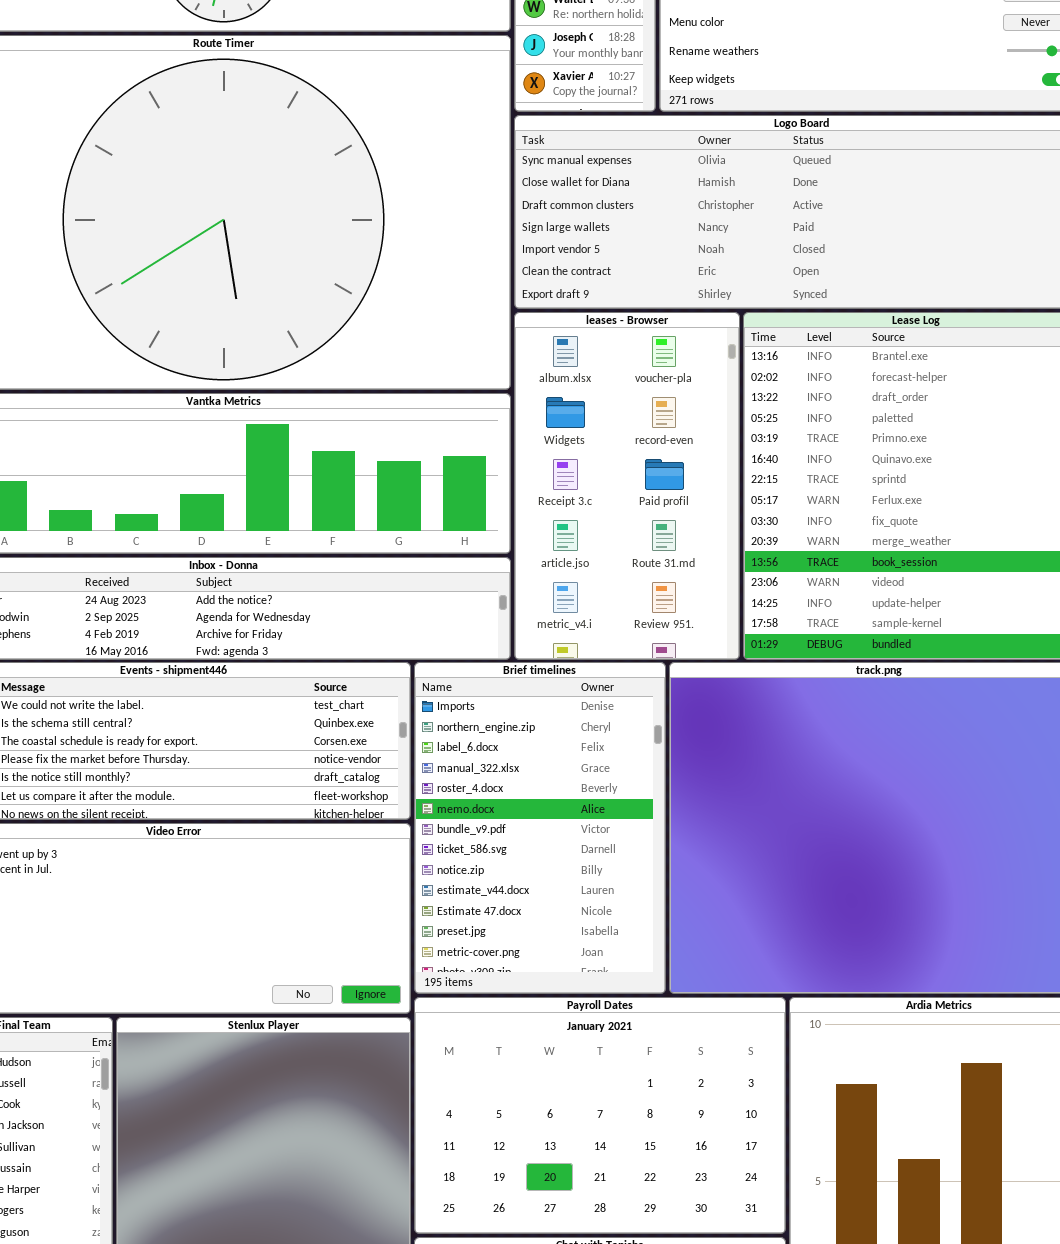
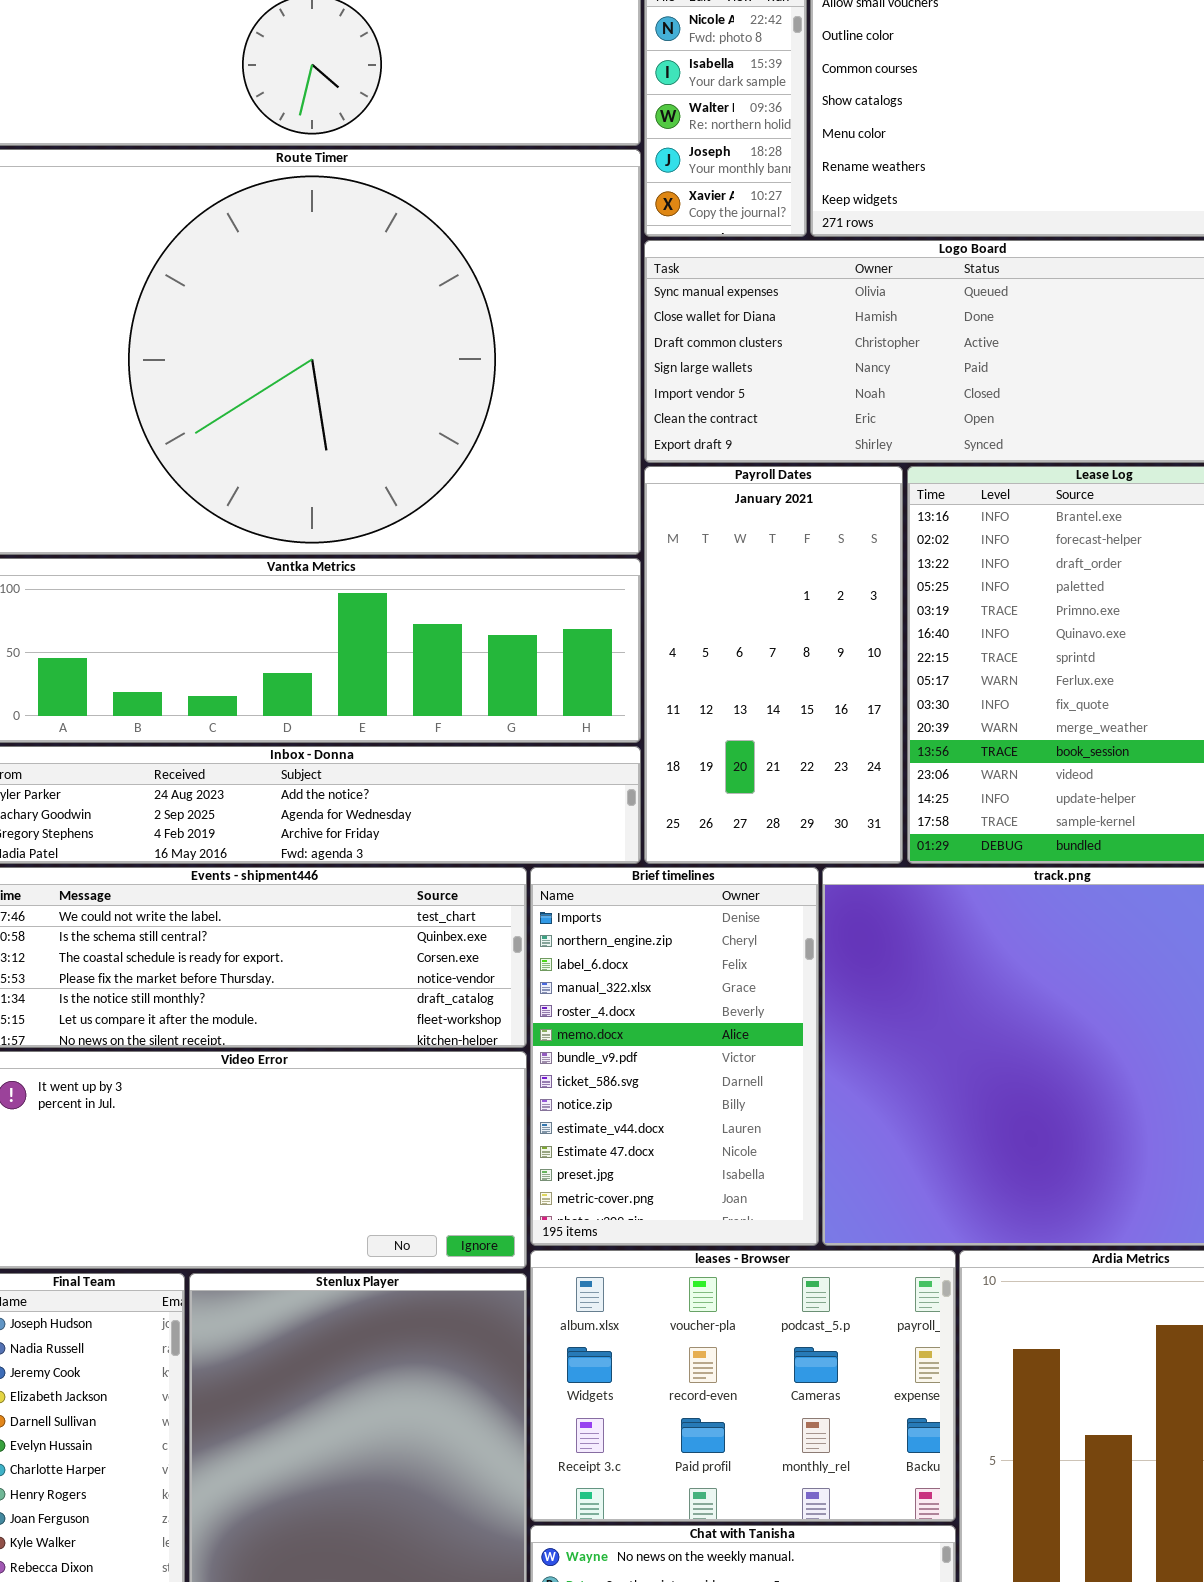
leases - Browser: [514,312,740,660] -> [530,1250,956,1522], moved, resized
Payroll Dates: [414,997,786,1234] -> [644,466,903,864], moved, resized

